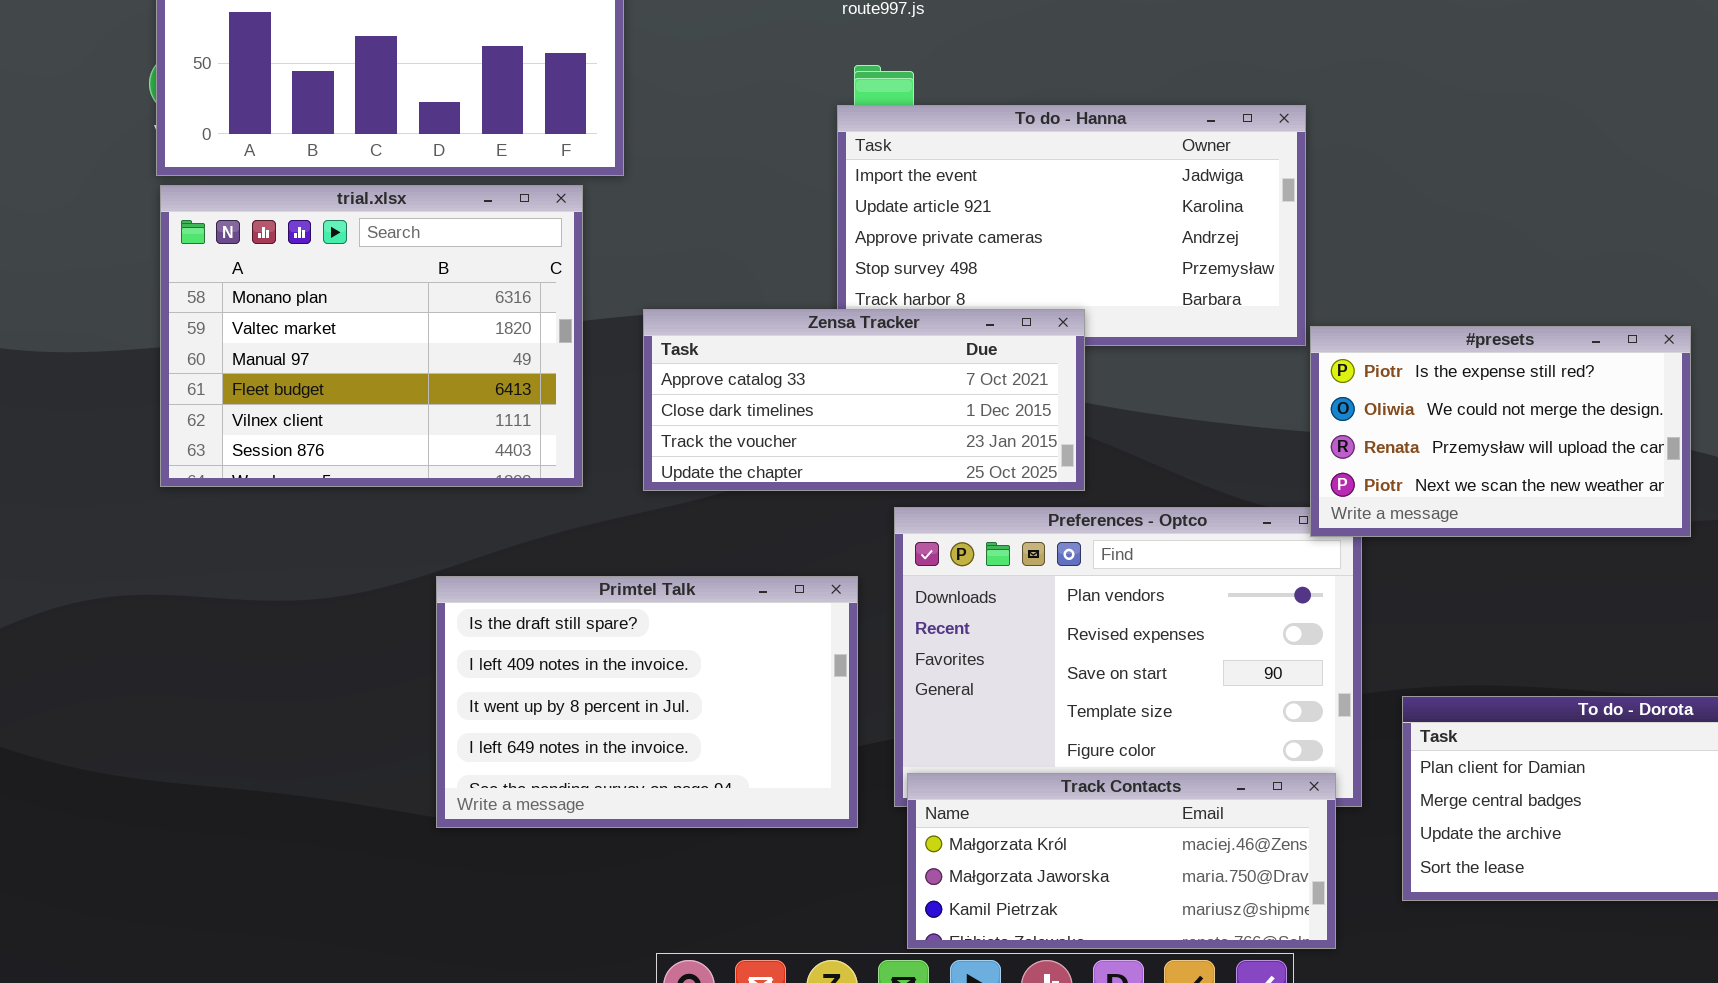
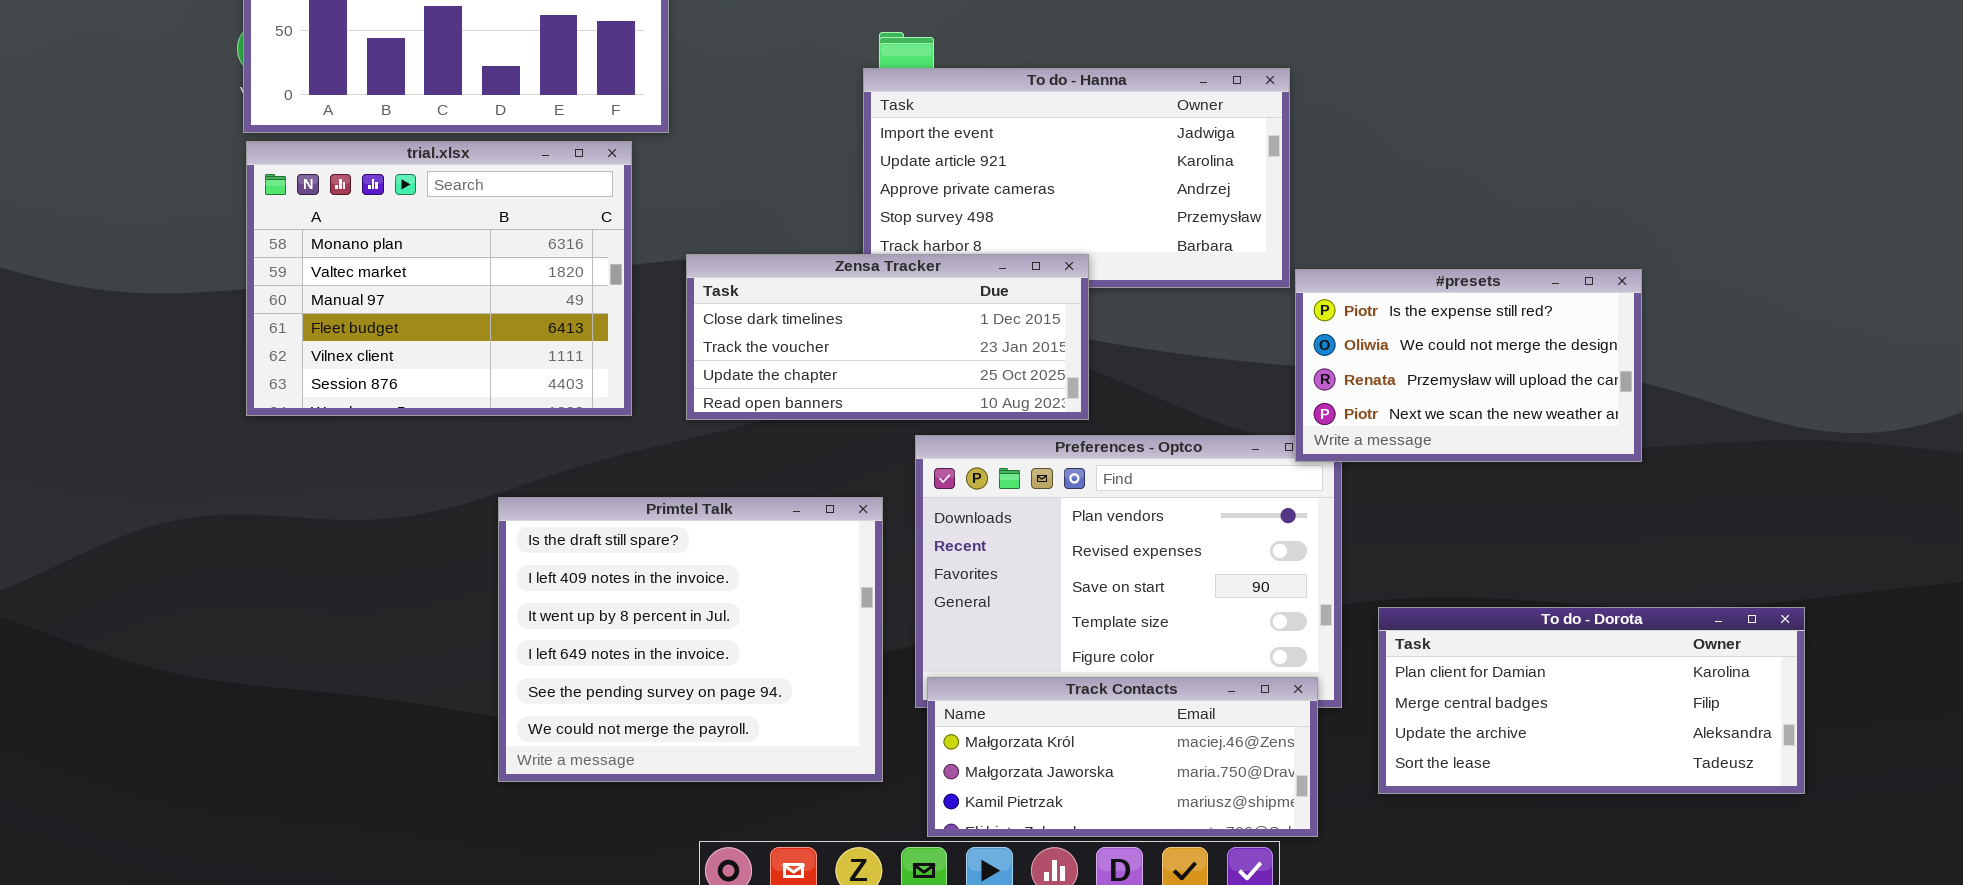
Zensa Tracker: [643,309,1085,491] -> [686,254,1089,420], scrolled down 1 row
Primtel Talk: [436,576,858,828] -> [498,497,883,782], resized

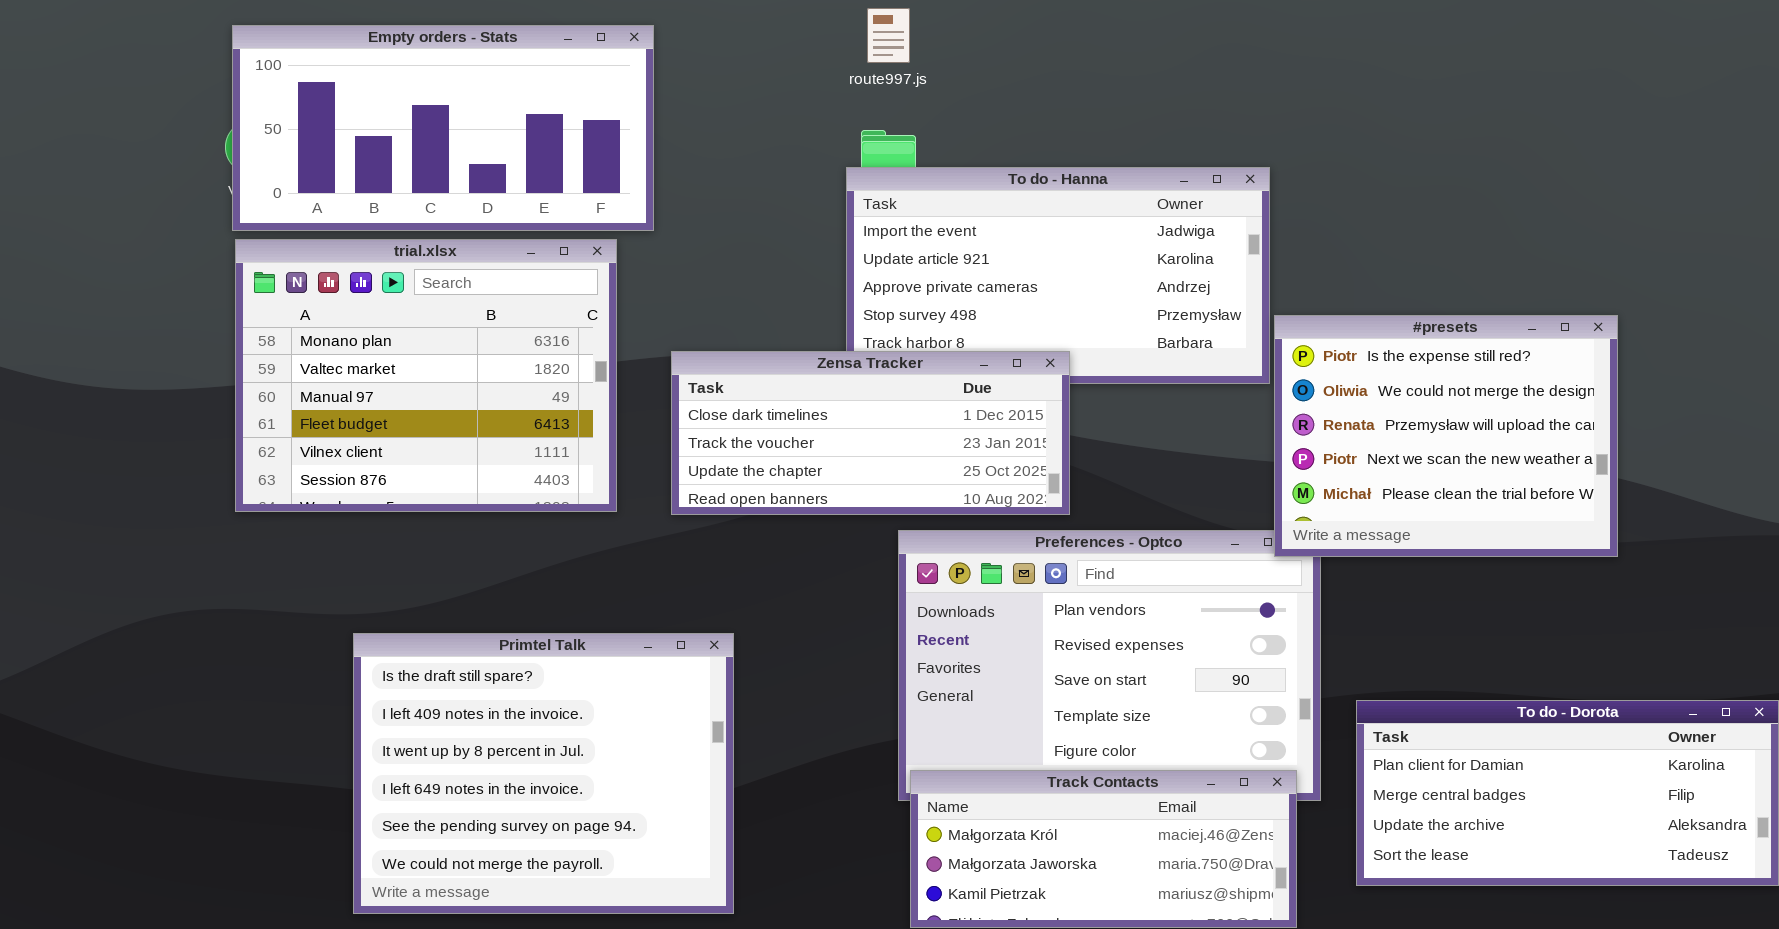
#presets: [1295,269,1642,462] -> [1274,315,1618,557], resized
Primtel Talk: [498,497,883,782] -> [353,633,734,914], moved

